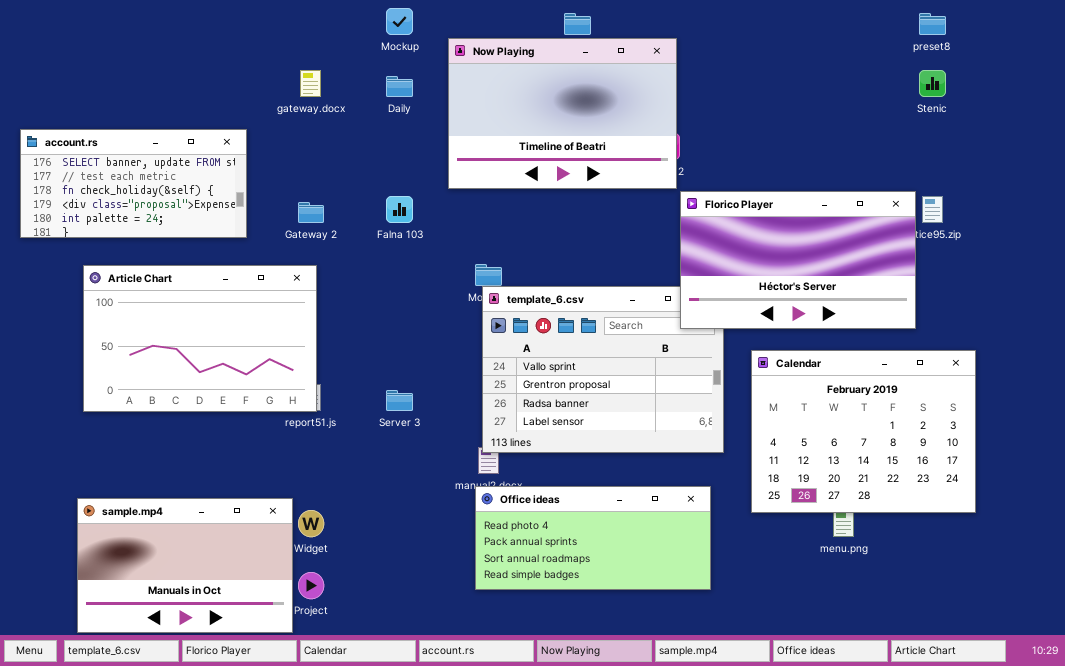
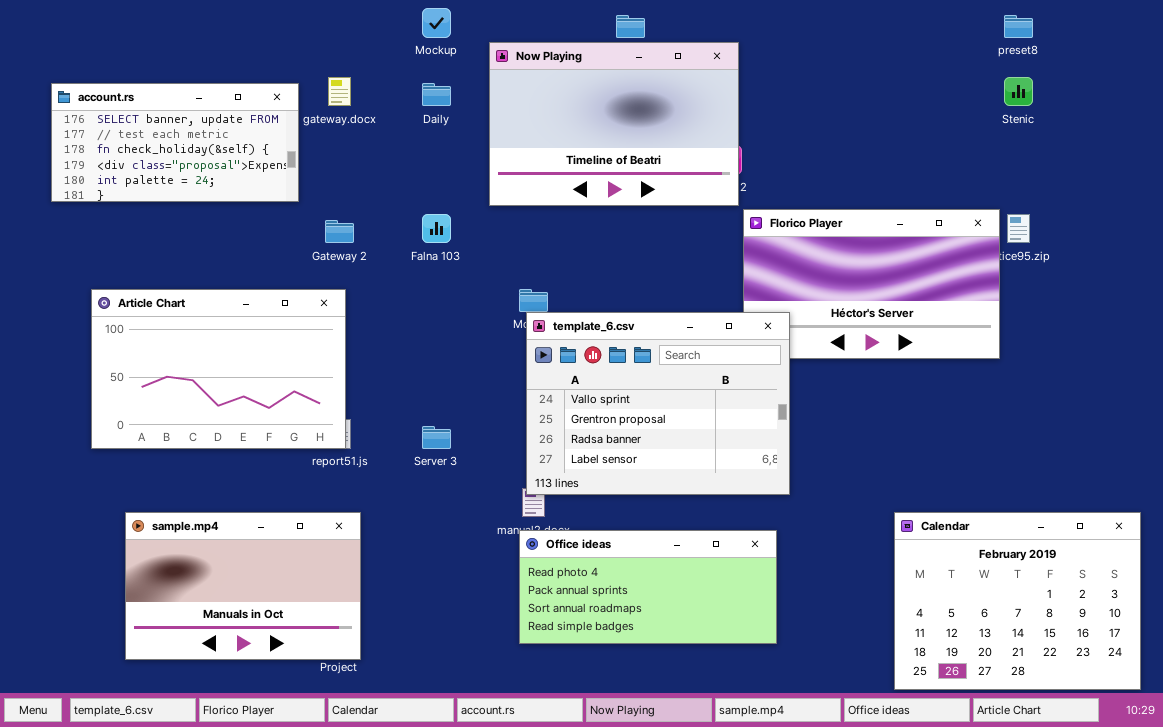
account.rs: [20,129,247,238] -> [51,83,299,202], moved
template_6.csv: [482,286,724,453] -> [526,312,790,495], raised
Calendar: [751,350,976,513] -> [894,512,1141,690], moved
sample.mp4: [77,498,293,633] -> [125,512,361,660], moved

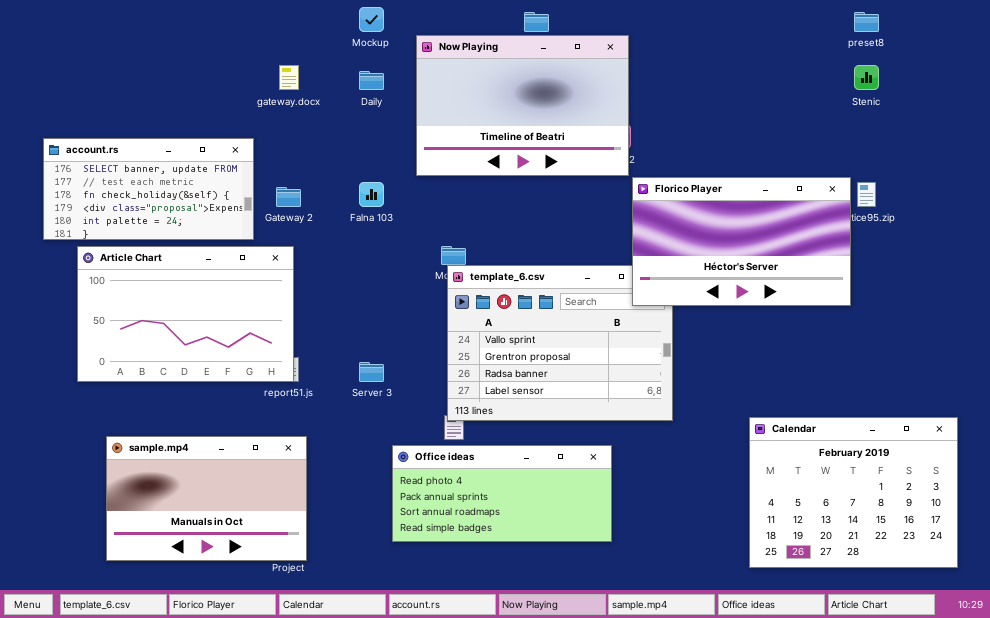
account.rs: [51,83,299,202] -> [43,138,254,240], moved
Florico Player: [743,209,1000,359] -> [632,177,851,306], raised
Calendar: [894,512,1141,690] -> [749,417,958,568], moved
Office ideas: [519,530,777,644] -> [392,445,612,542], moved

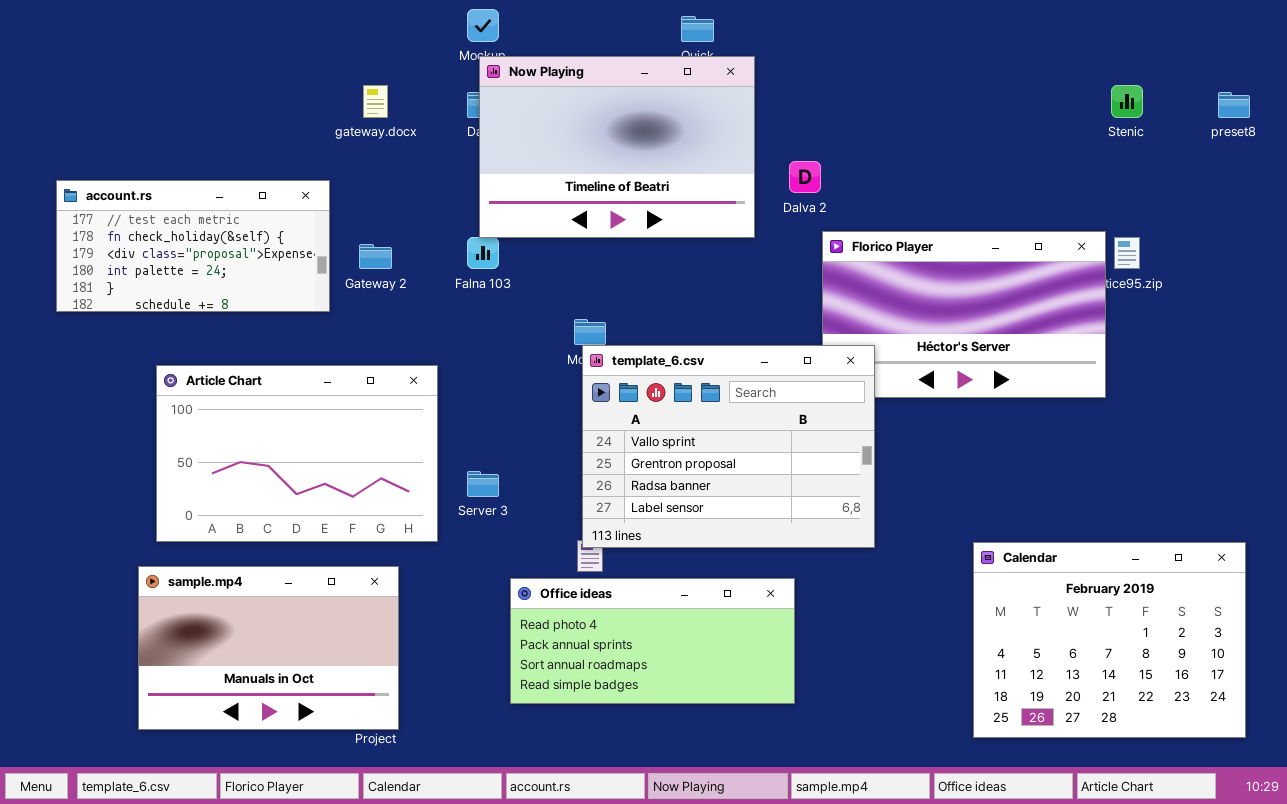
preset8: [854,12,879,32] -> [1218,92,1250,118], moved
Now Playing: [416,35,629,176] -> [479,56,755,238], moved
account.rs: [43,138,254,240] -> [56,180,330,312], scrolled down 1 row
Article Chart: [77,246,294,382] -> [156,365,438,542], moved
template_6.csv: [447,265,673,421] -> [582,345,875,548], raised

